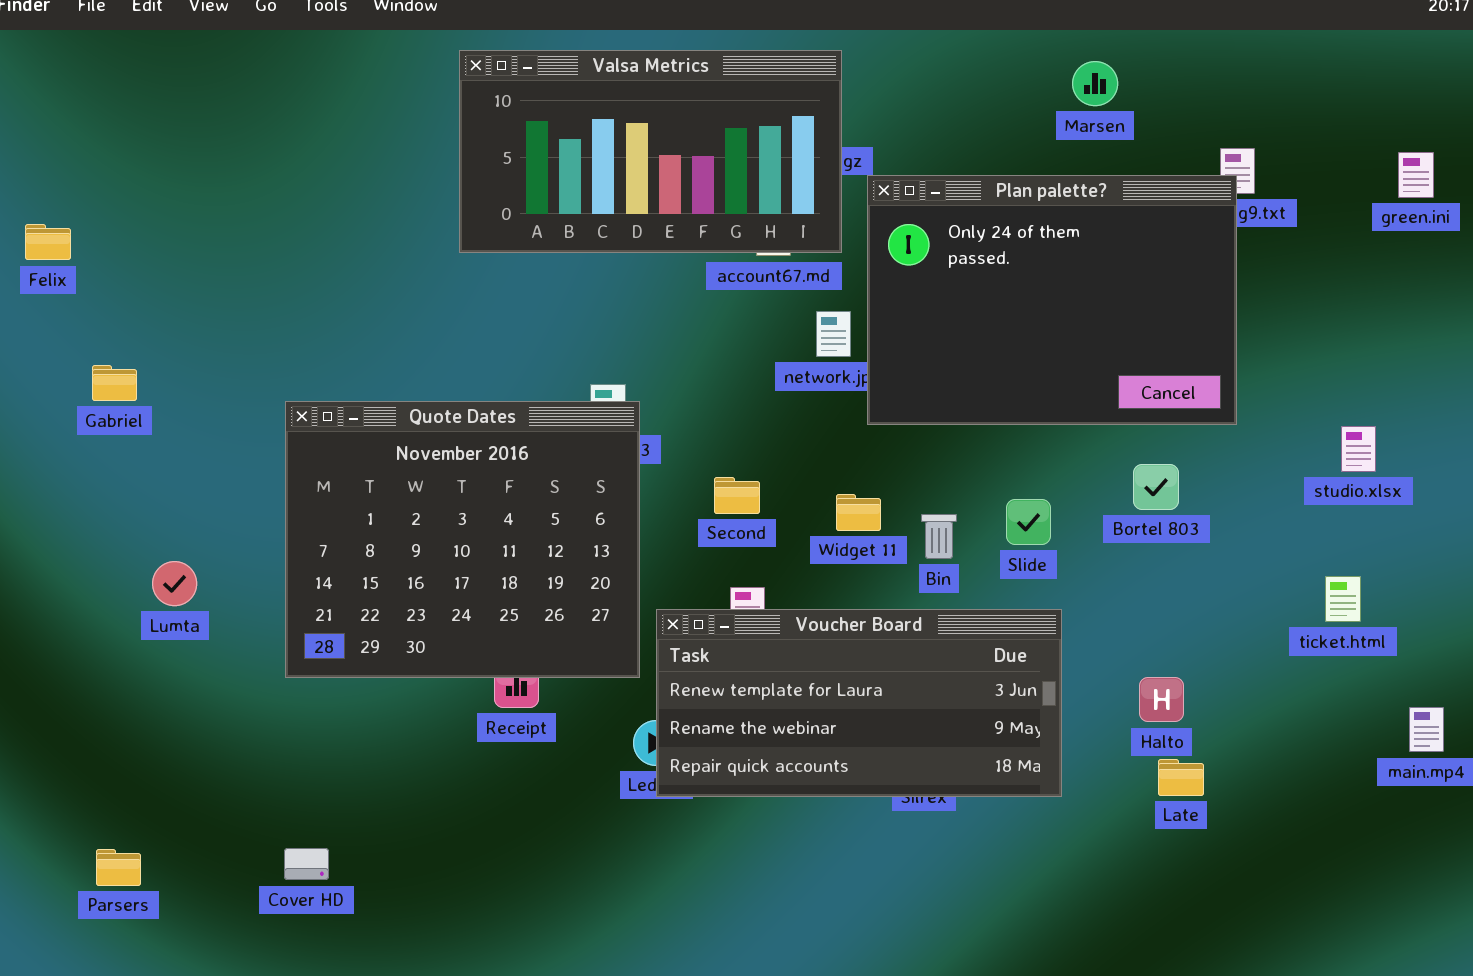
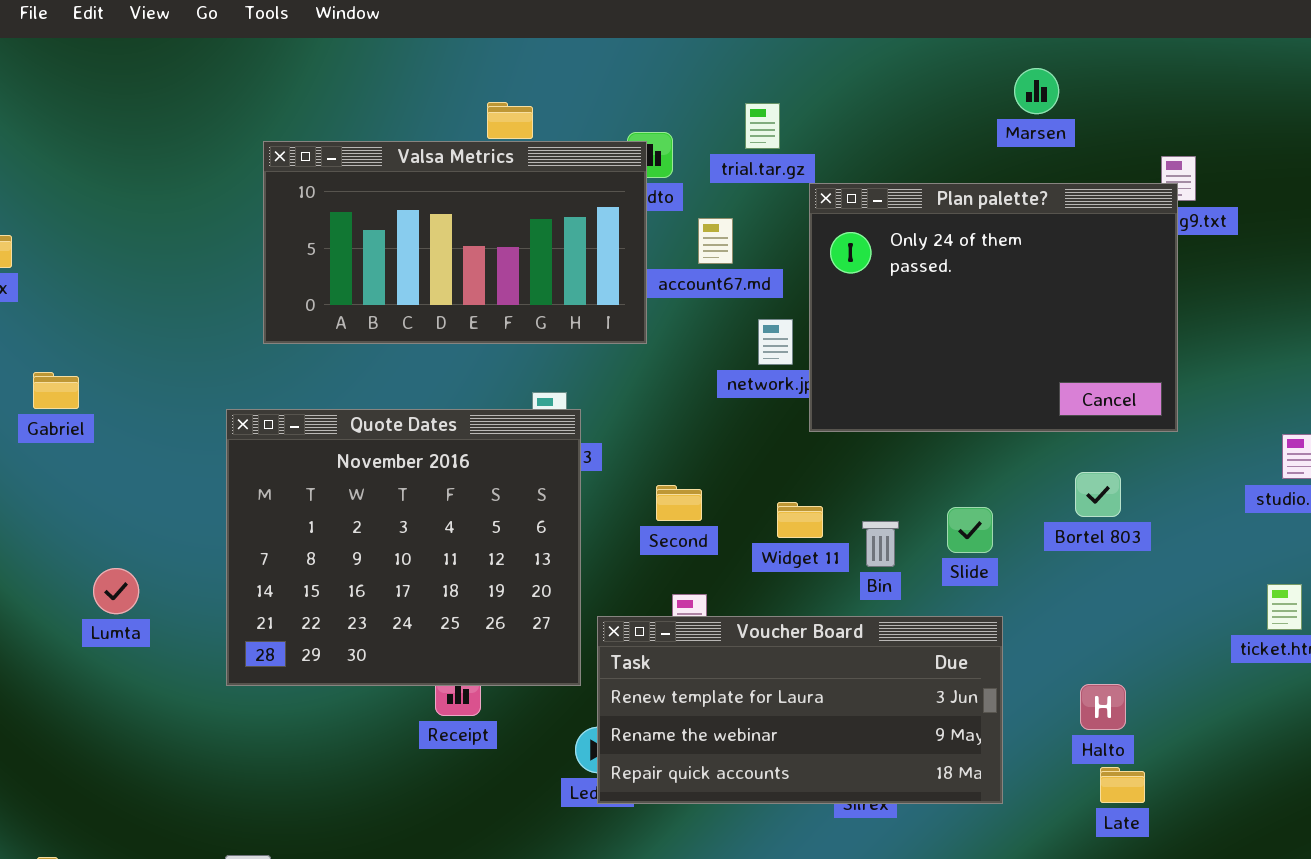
Valsa Metrics: [459,50,842,253] -> [263,141,647,344], moved

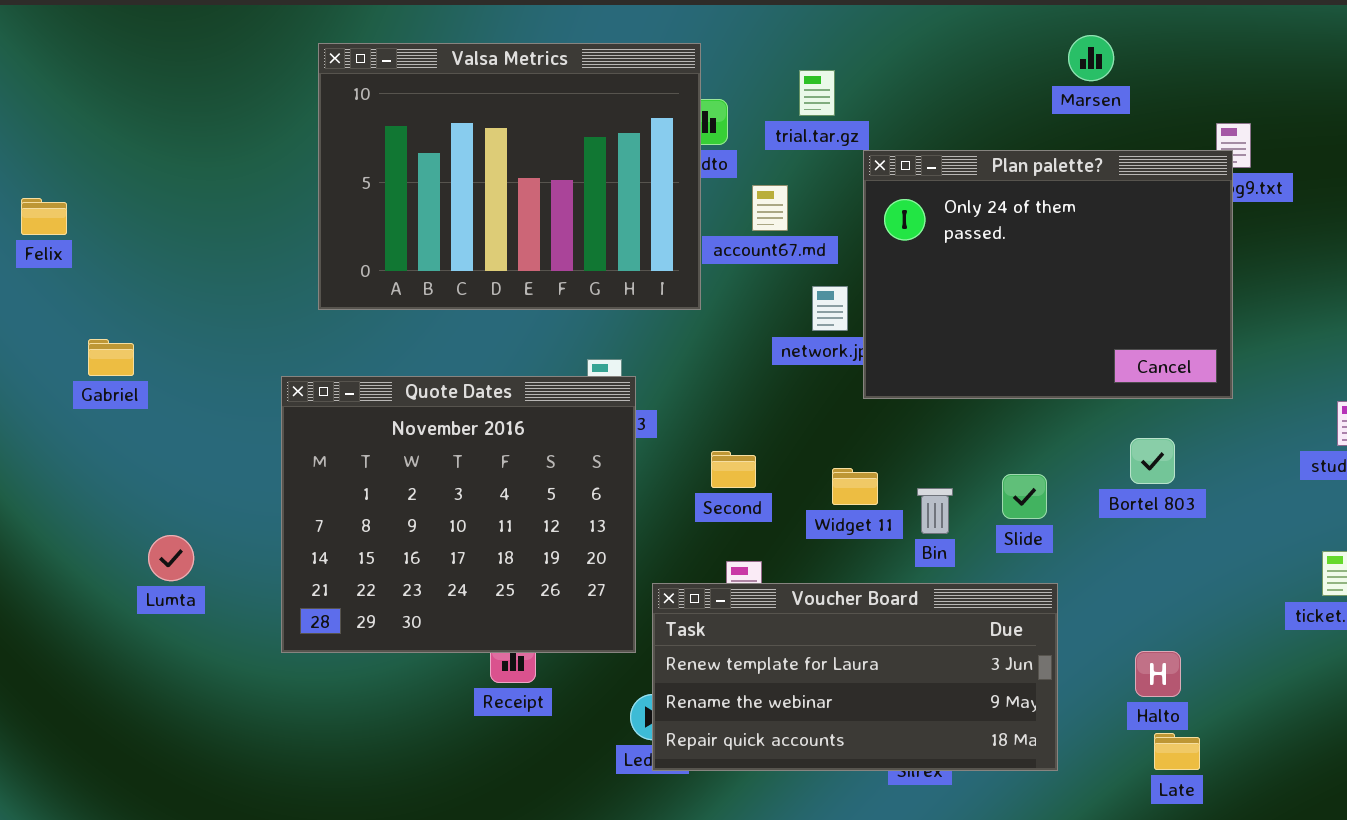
Valsa Metrics: [263,141,647,344] -> [318,43,701,310], resized

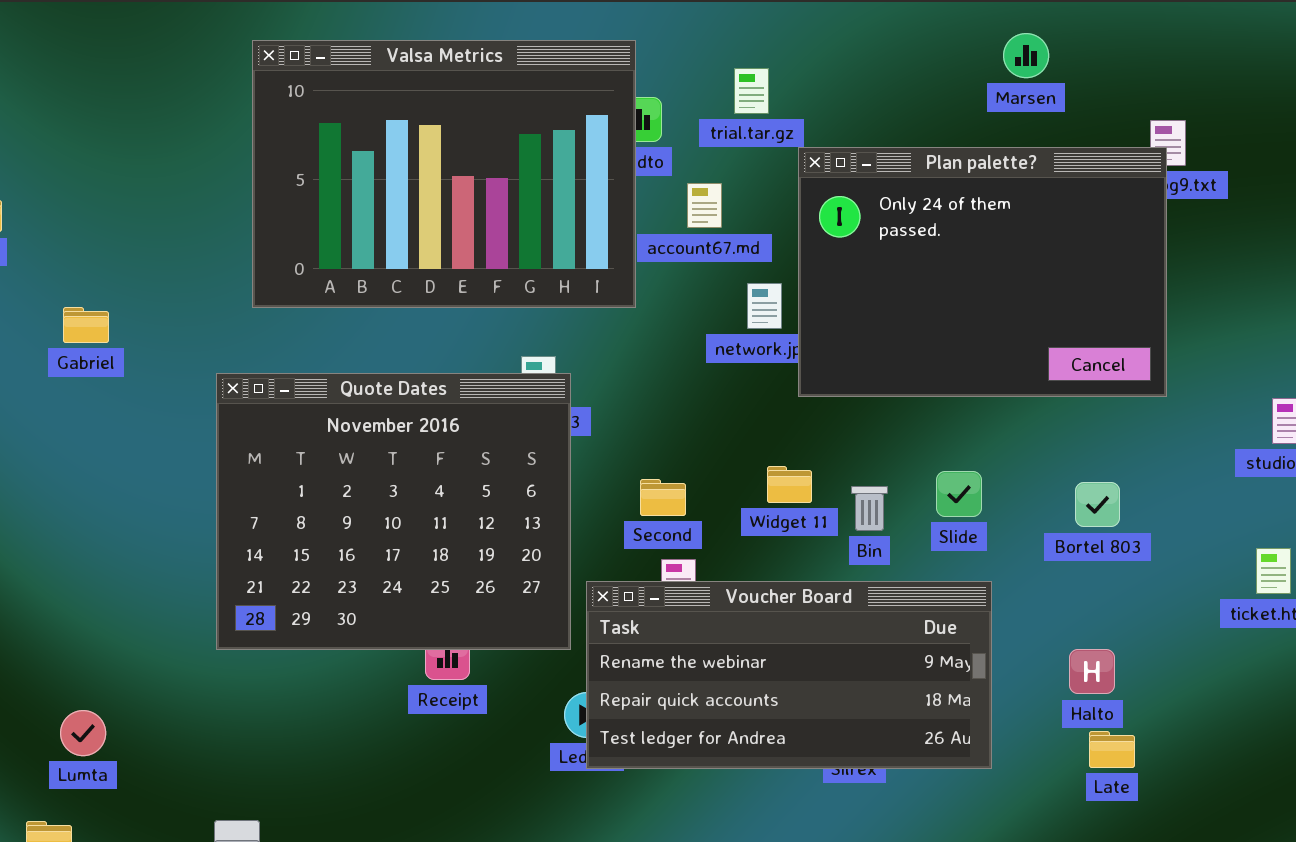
Gabriel: [88,339,134,376] -> [63,307,109,343], moved
Bortel 803: [1130,438,1175,484] -> [1075,482,1120,527], moved
Second: [711,451,756,488] -> [640,479,686,516], moved
Lumta: [148,535,194,581] -> [60,710,106,756], moved
Voucher Board: [652,583,1058,771] -> [586,581,992,769], scrolled down 1 row

